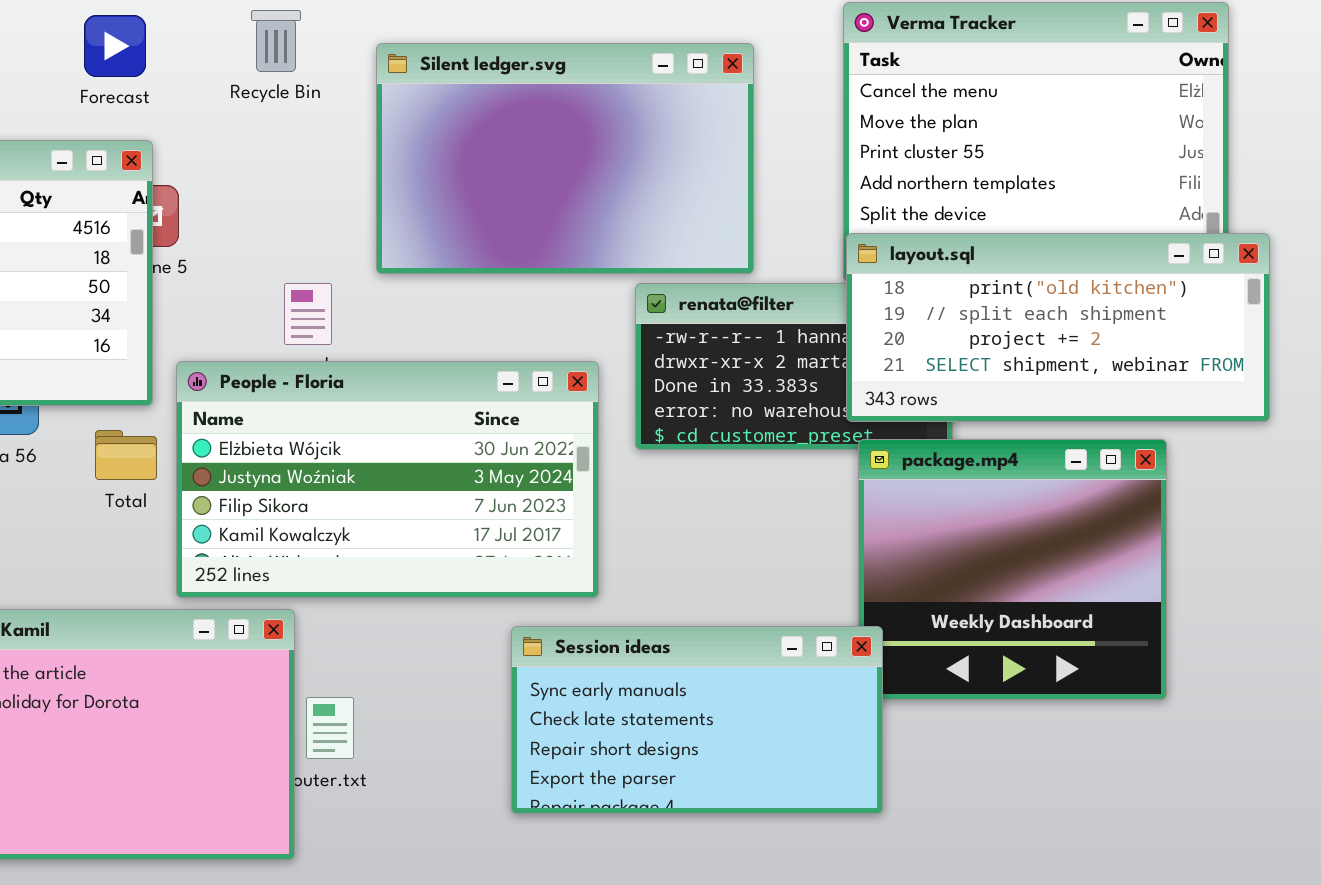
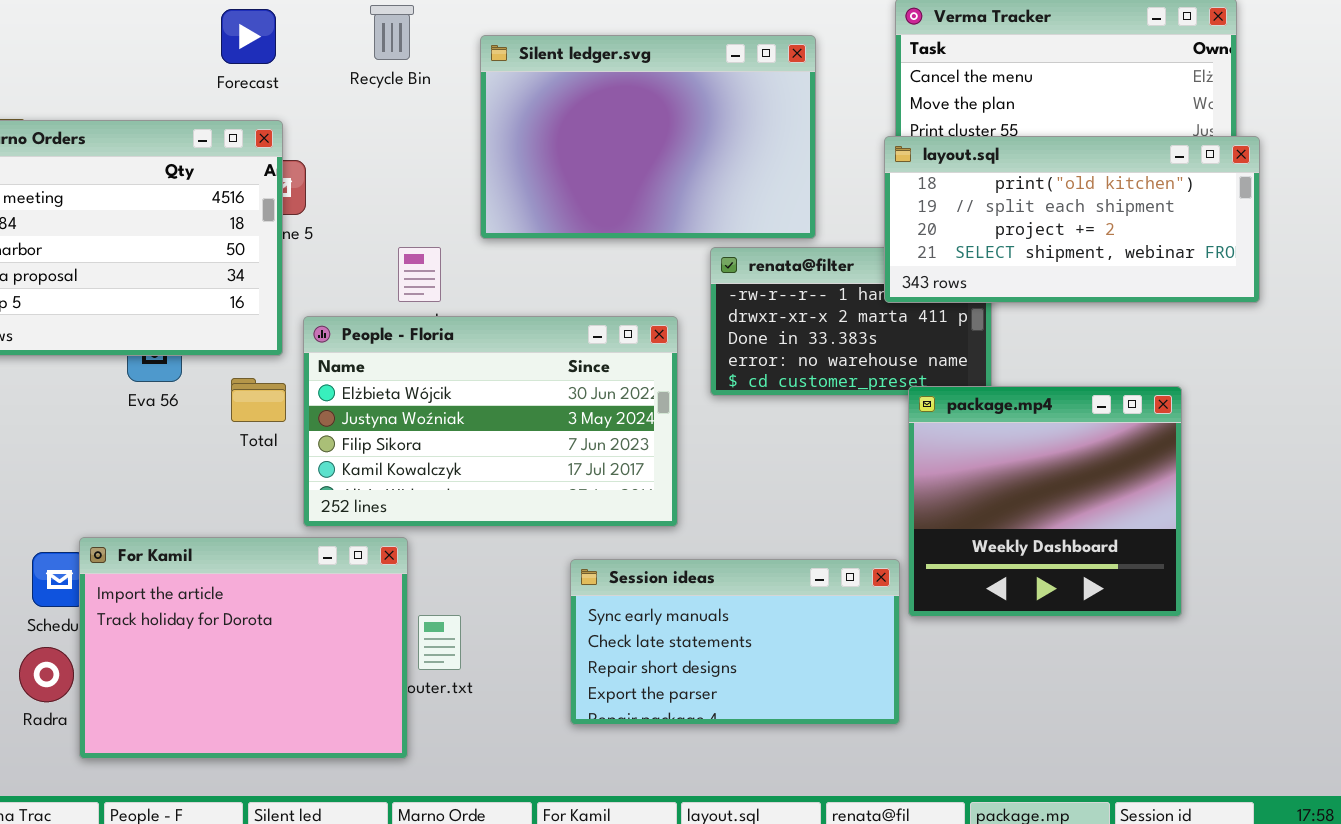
layout.sql: [846,233,1270,422] -> [884,136,1260,303], moved
Session ideas: [511,626,883,814] -> [570,559,900,725], moved

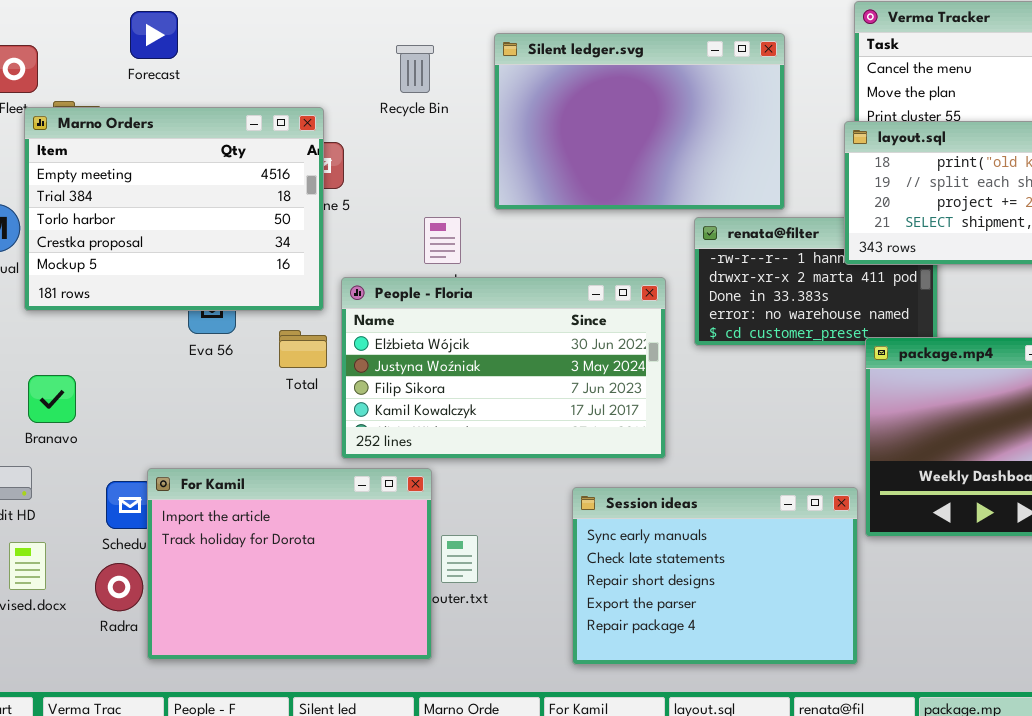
Recycle Bin: [370,5,414,60] -> [396,45,434,93], moved
Forecast: [221,9,276,64] -> [130,11,178,59], moved
Session ideas: [570,559,900,725] -> [572,487,858,665], resized

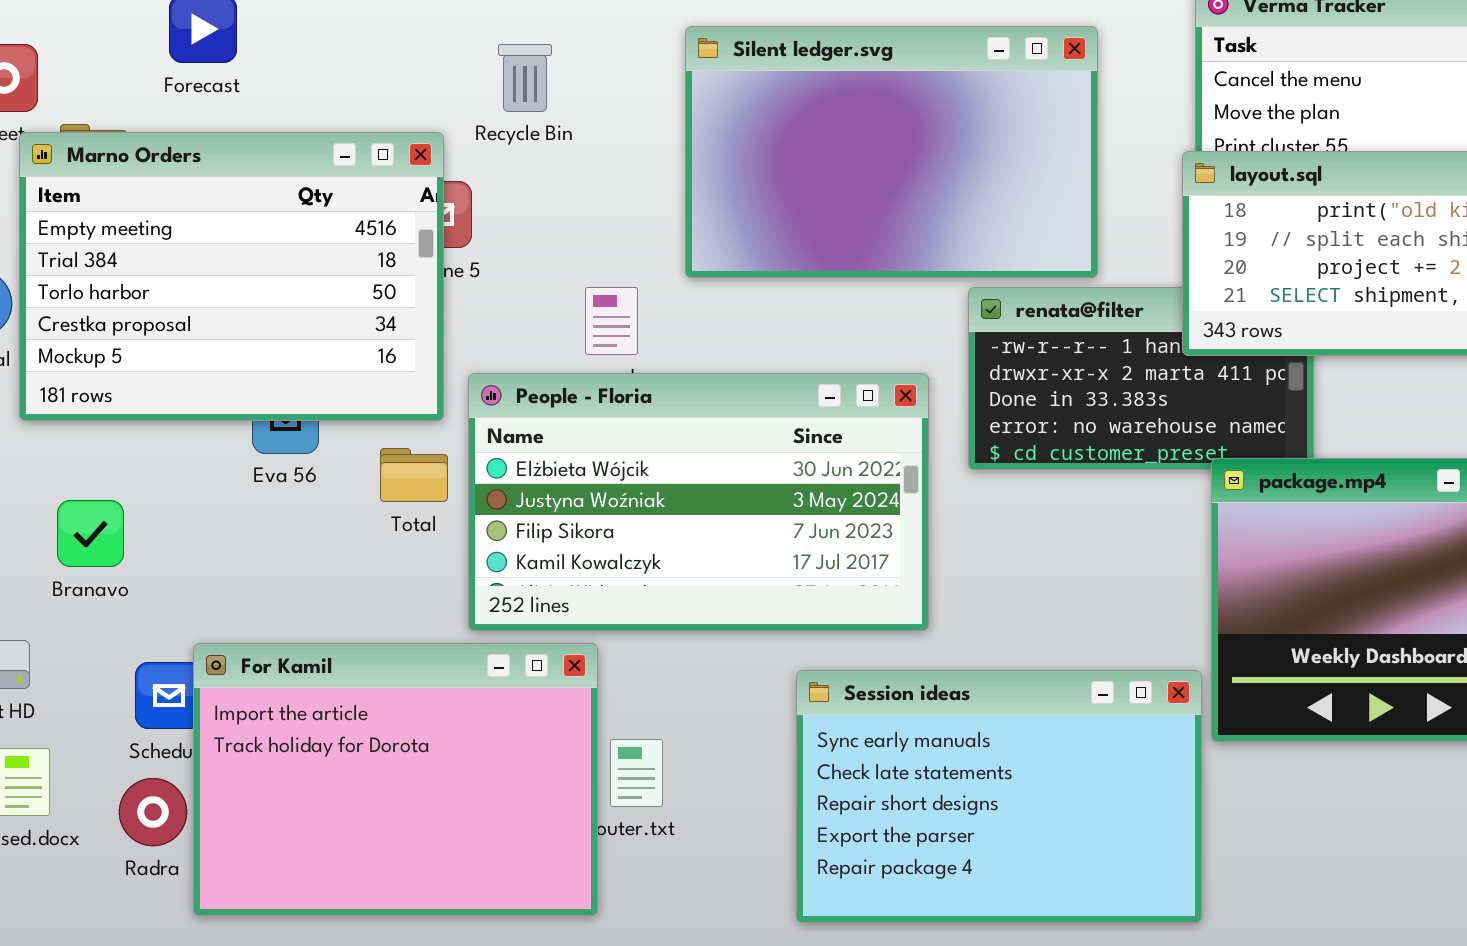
Recycle Bin: [396,45,434,93] -> [498,44,552,112], moved
Branavo: [28,375,76,423] -> [57,500,124,567], moved

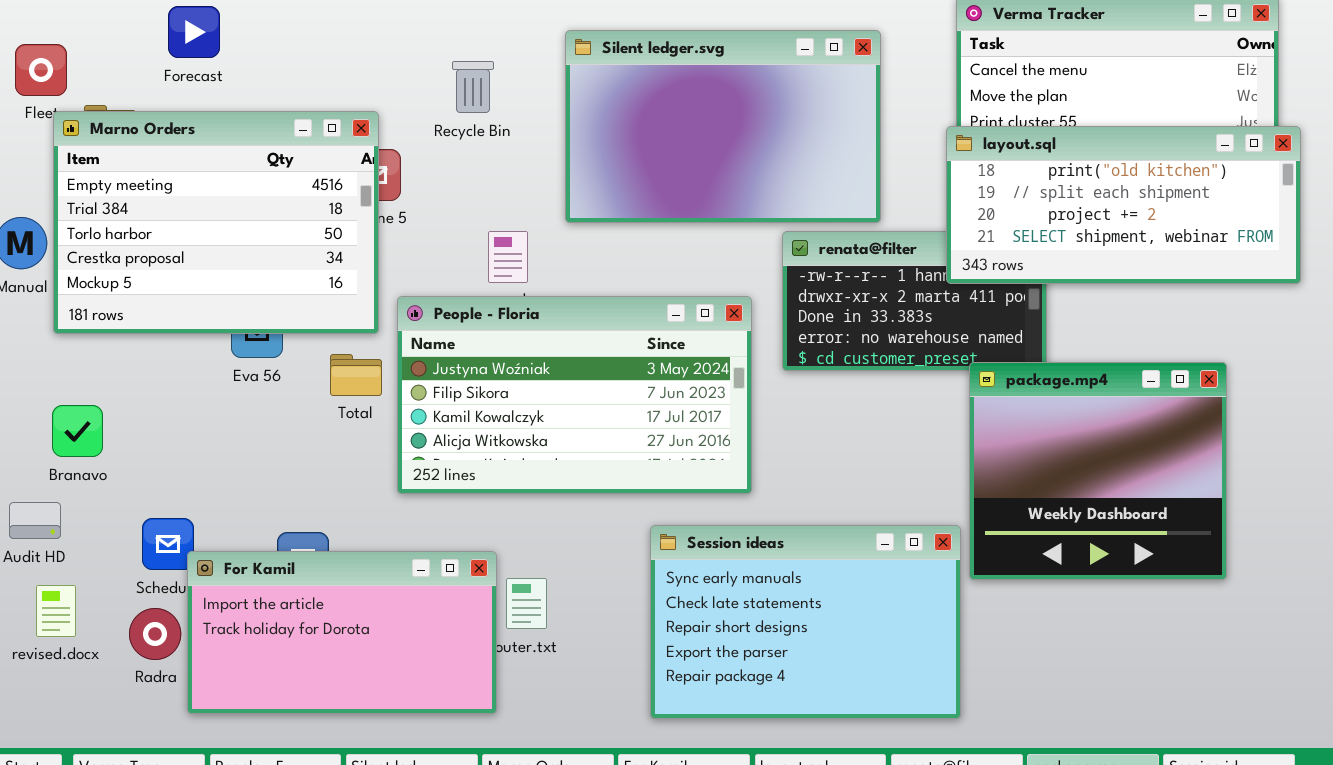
Recycle Bin: [498,44,552,112] -> [452,61,494,113], moved
People - Floria: [468,373,929,631] -> [397,296,752,494], scrolled down 1 row
Branavo: [57,500,124,567] -> [52,405,103,457], moved
For Kamil: [193,643,598,916] -> [187,551,497,714], resized

